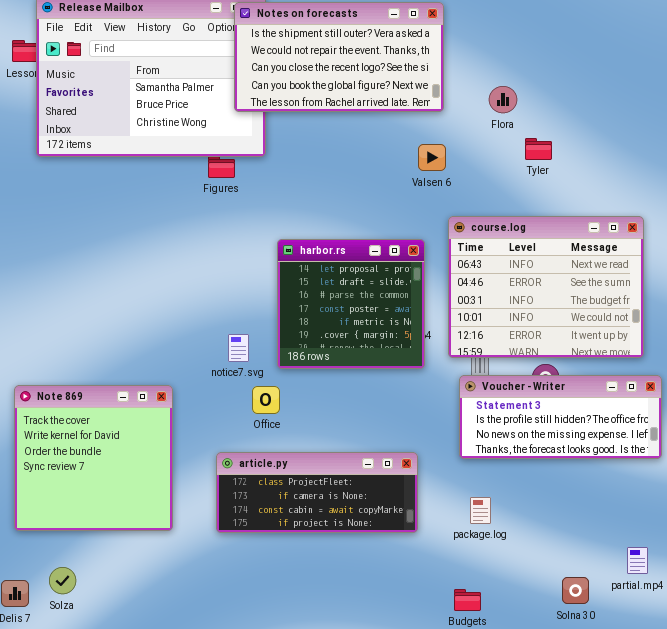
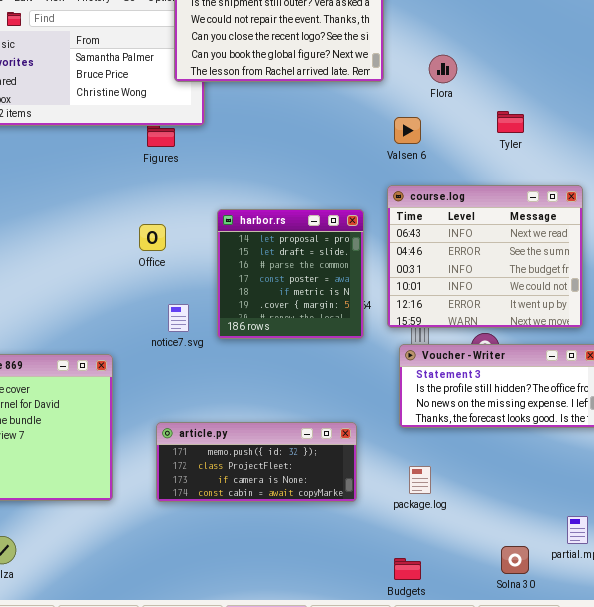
Tyler: [525,138,552,160] -> [497,111,524,133], moved
Valsen 6: [418,144,446,171] -> [394,117,421,144], moved
Office: [252,386,280,414] -> [139,224,166,251], moved
article.py: [216,452,418,533] -> [156,422,357,502], scrolled up 1 row

